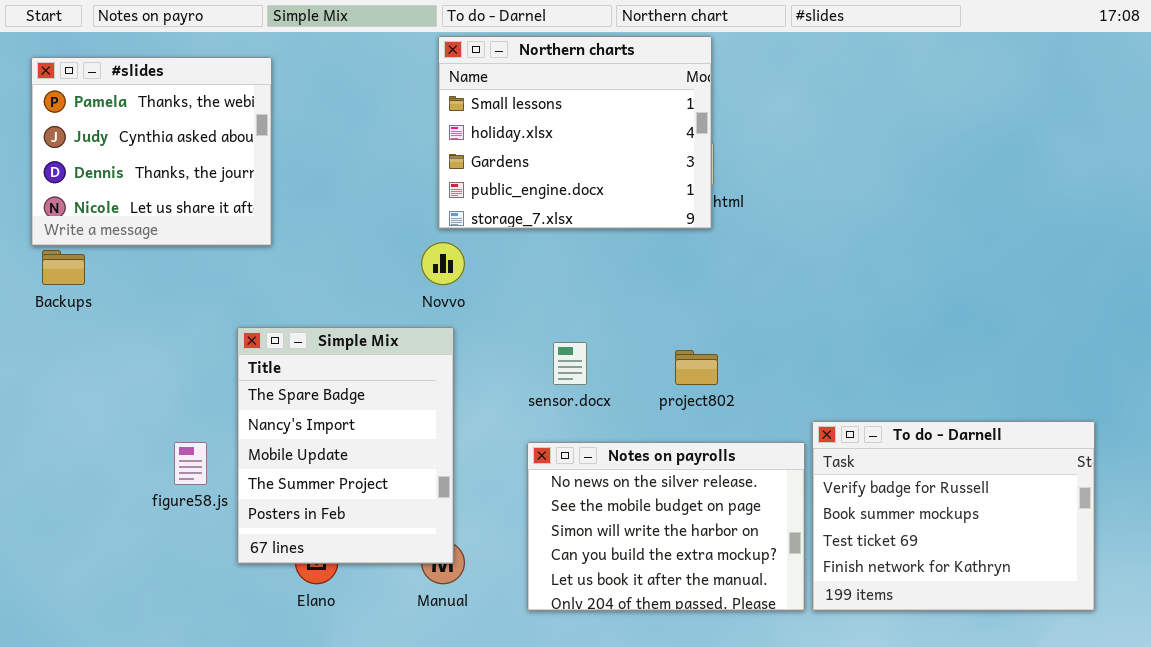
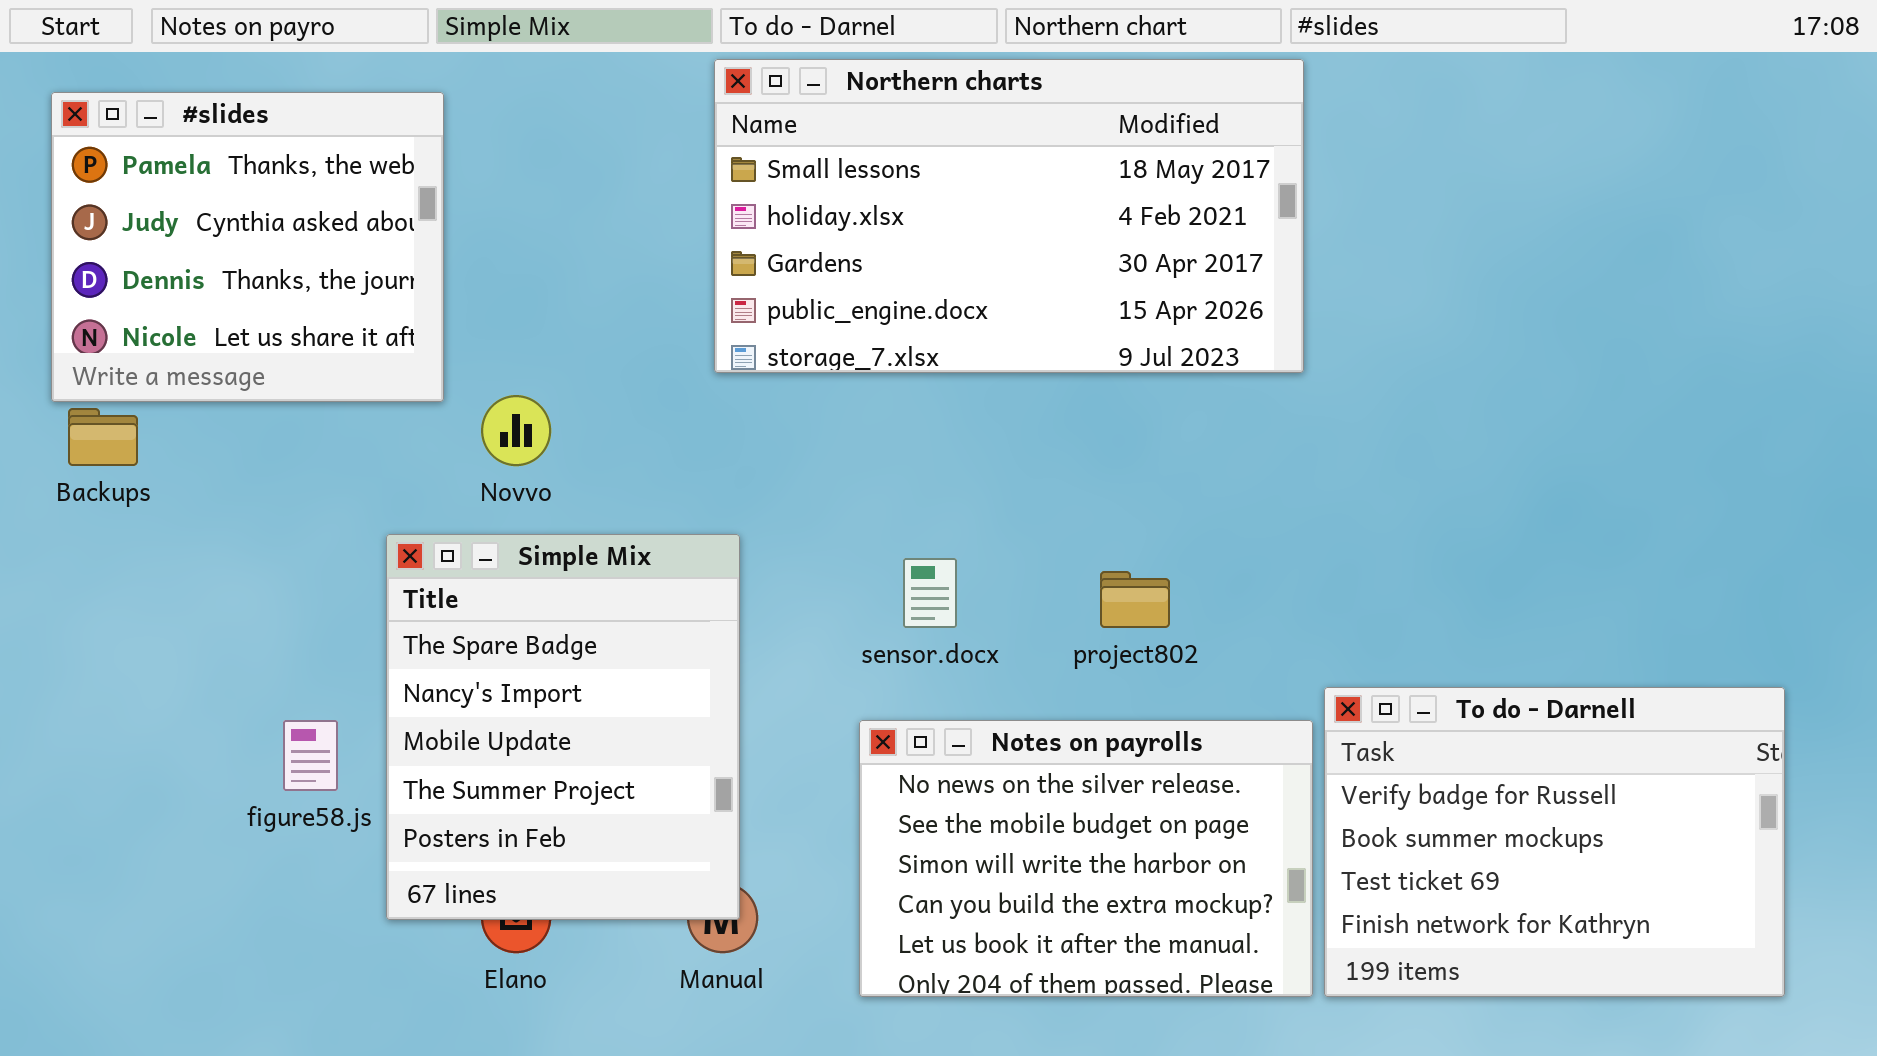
Northern charts: [438,36,712,229] -> [714,59,1304,373], resized
Novvo: [421,242,465,285] -> [481,395,551,466], moved

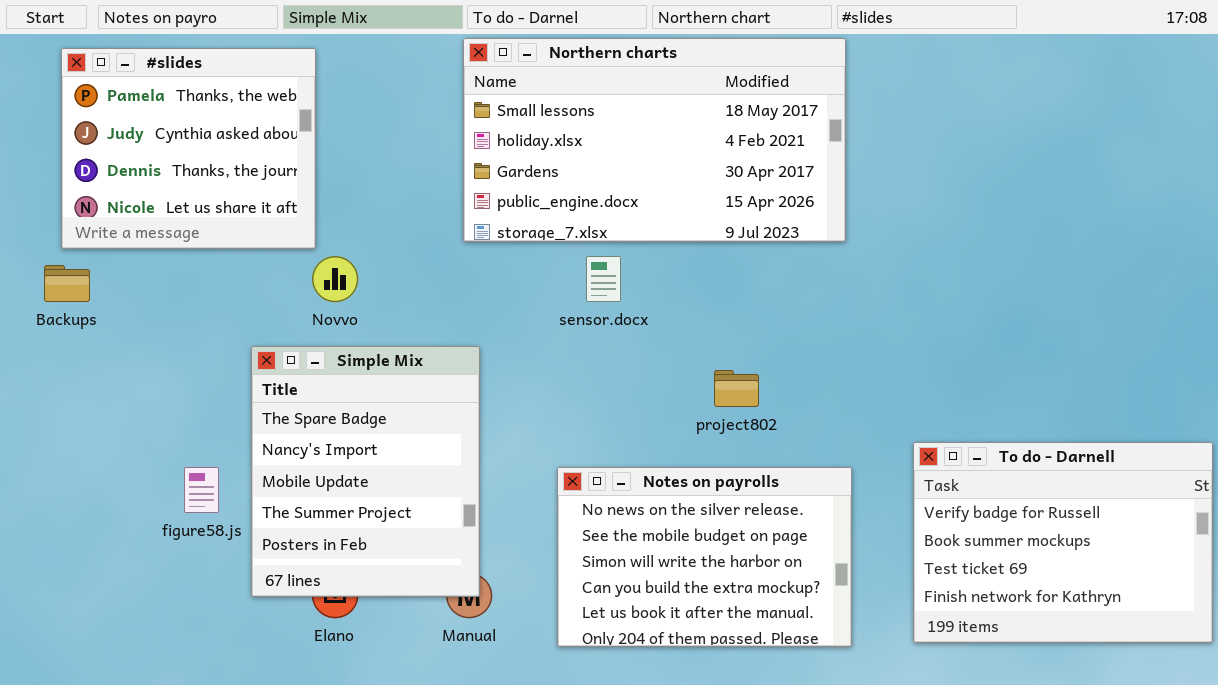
#slides: [51,92,444,402] -> [61,48,316,249], moved
sensor.docx: [903,558,957,628] -> [586,256,621,302], moved
To do - Darnell: [1324,687,1785,997] -> [913,442,1213,643], moved

